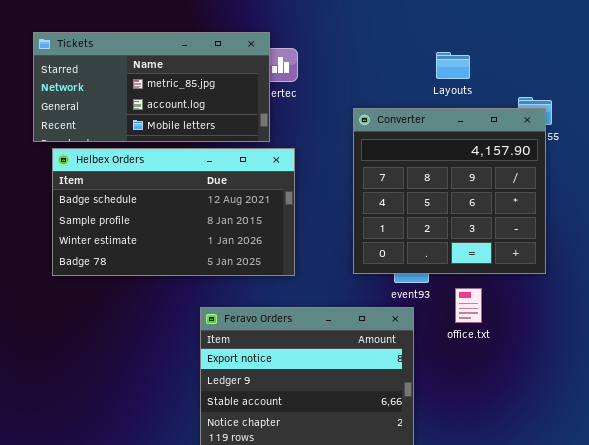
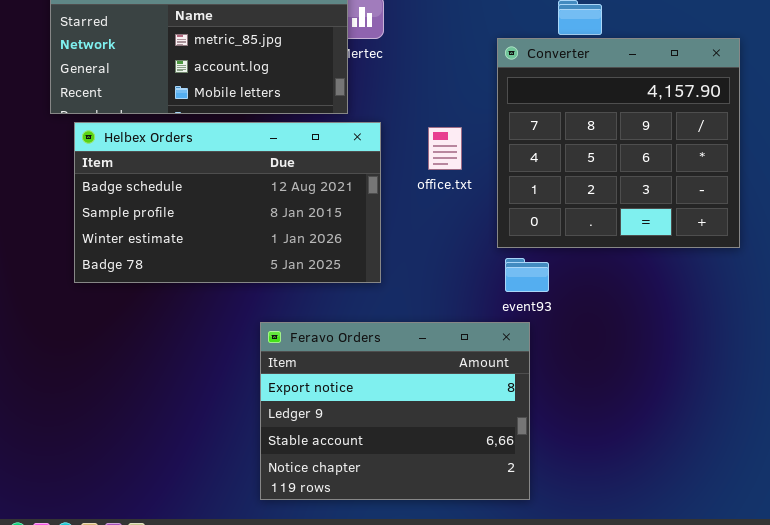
Converter: [353,108,546,274] -> [497,38,740,248], moved
office.txt: [455,288,482,323] -> [428,127,462,170], moved

